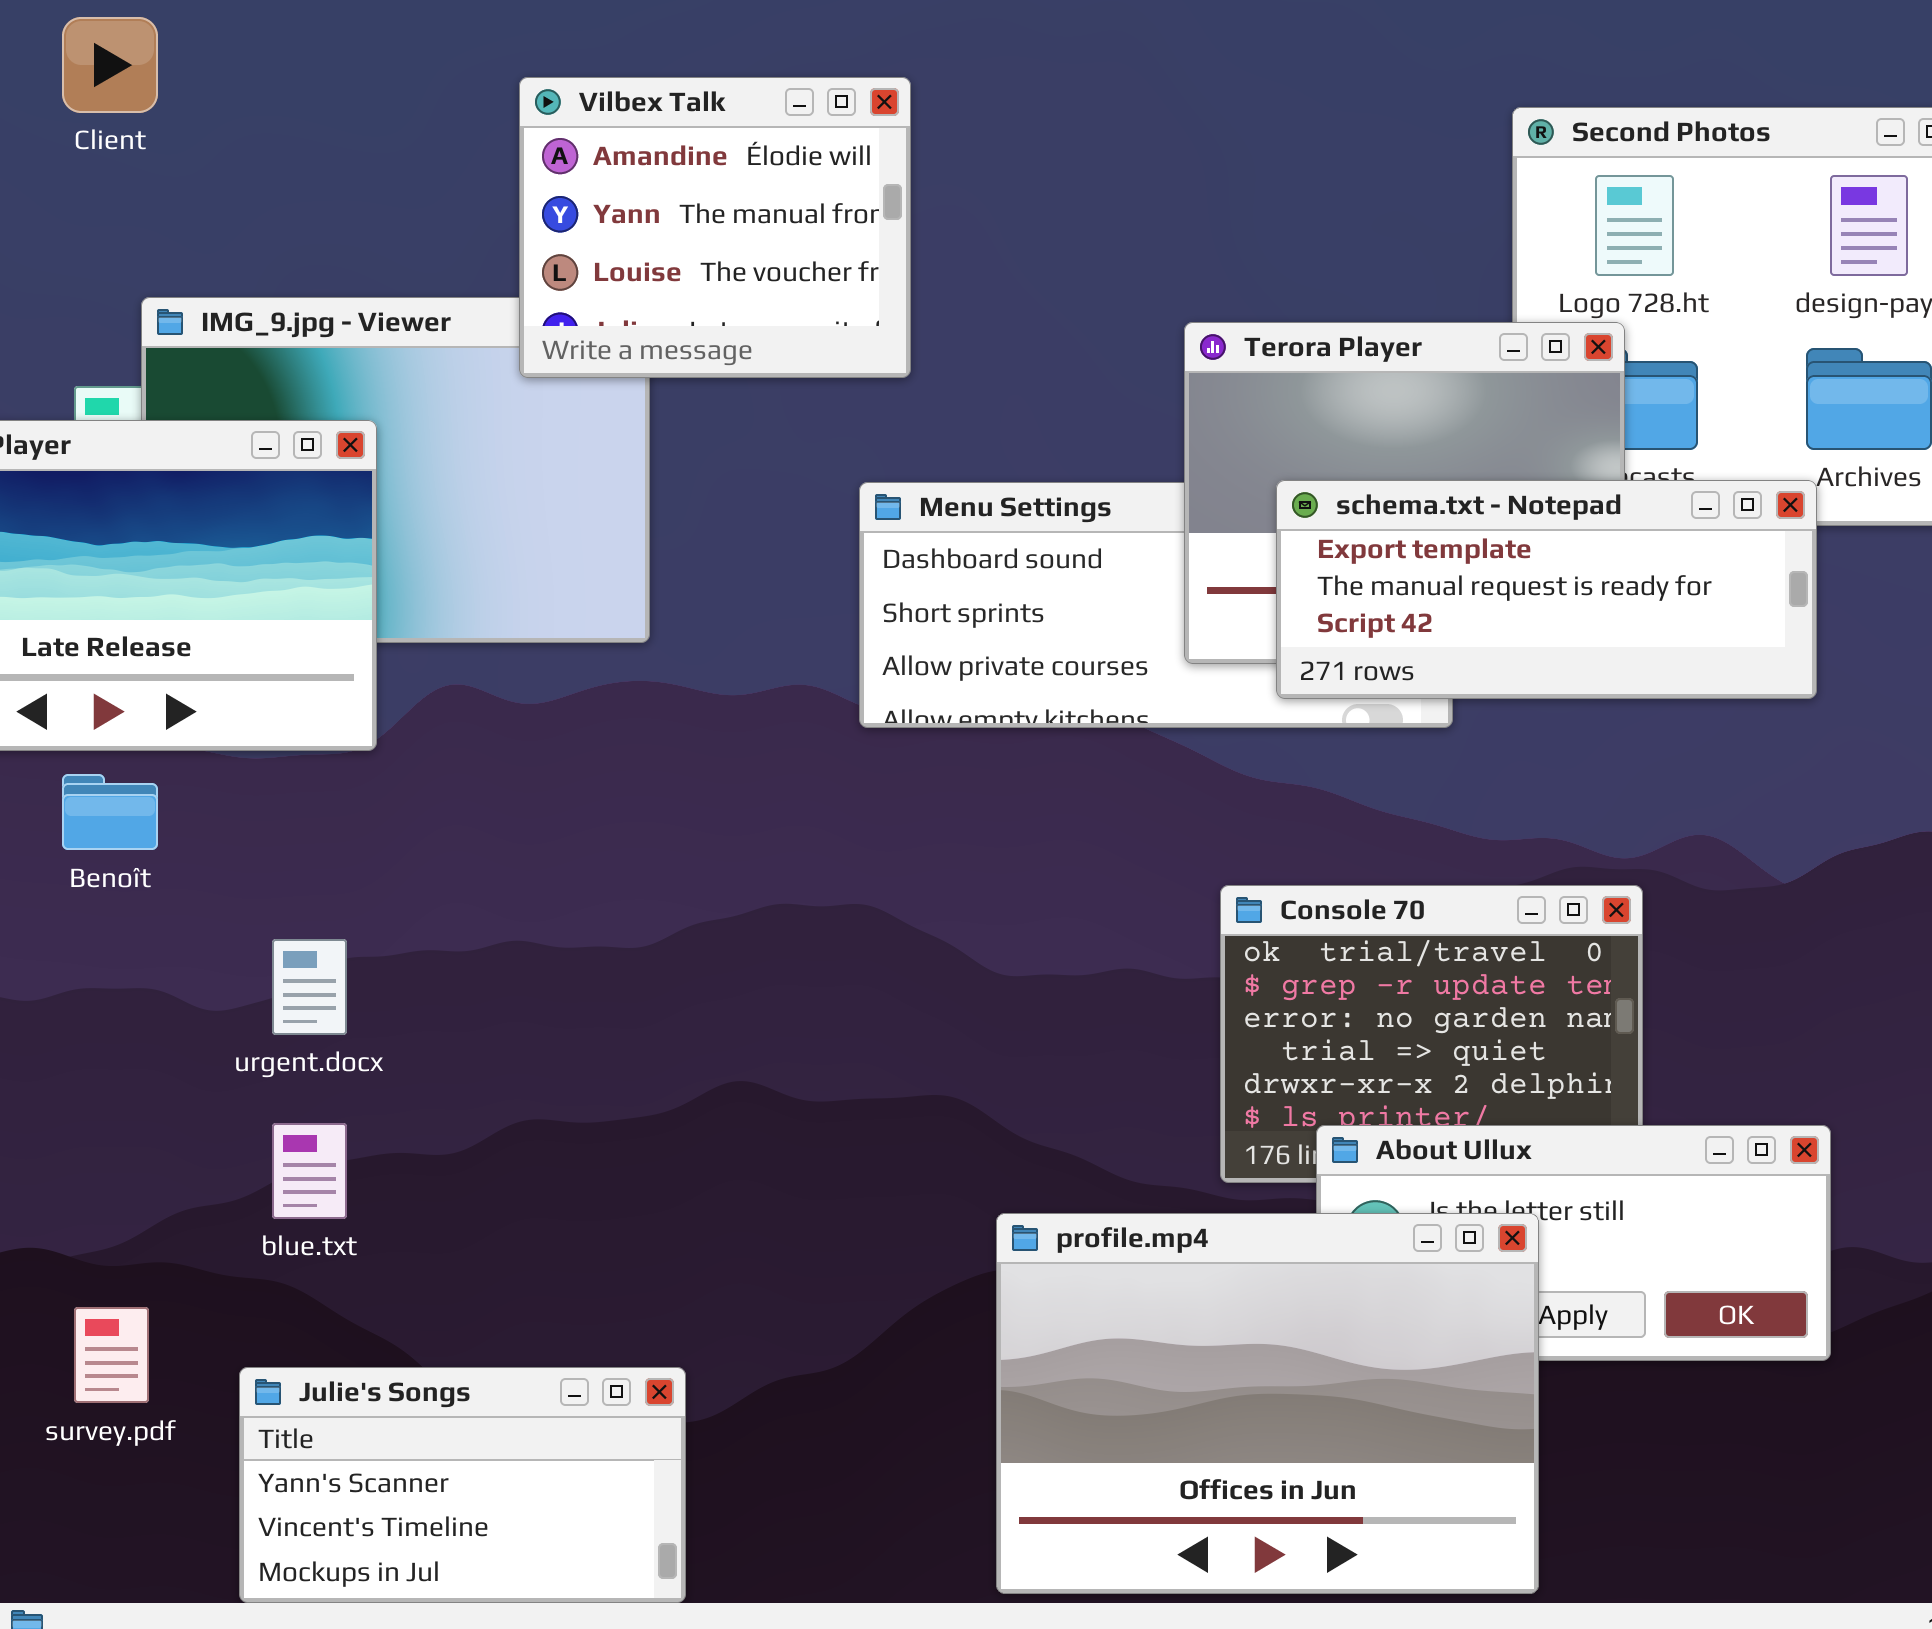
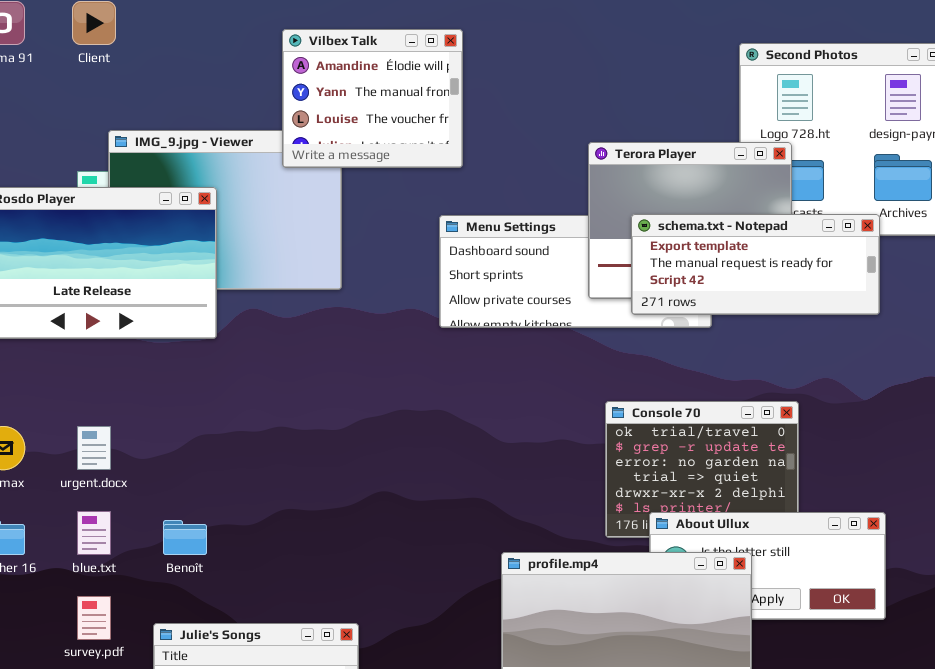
Benoît: [62,774,158,850] -> [163,520,207,555], moved
urgent.docx: [272,939,347,1035] -> [77,426,111,470], moved
blue.txt: [272,1123,347,1219] -> [77,511,111,555], moved

